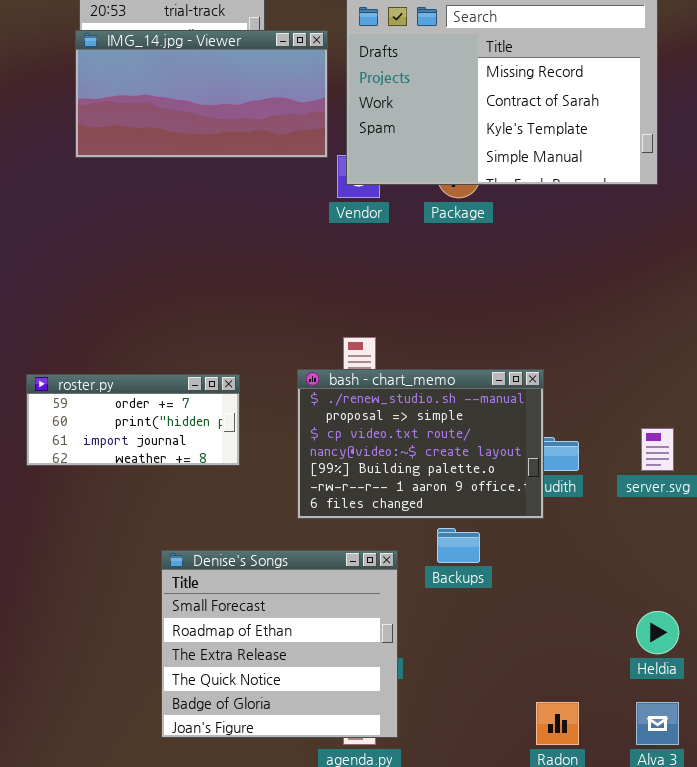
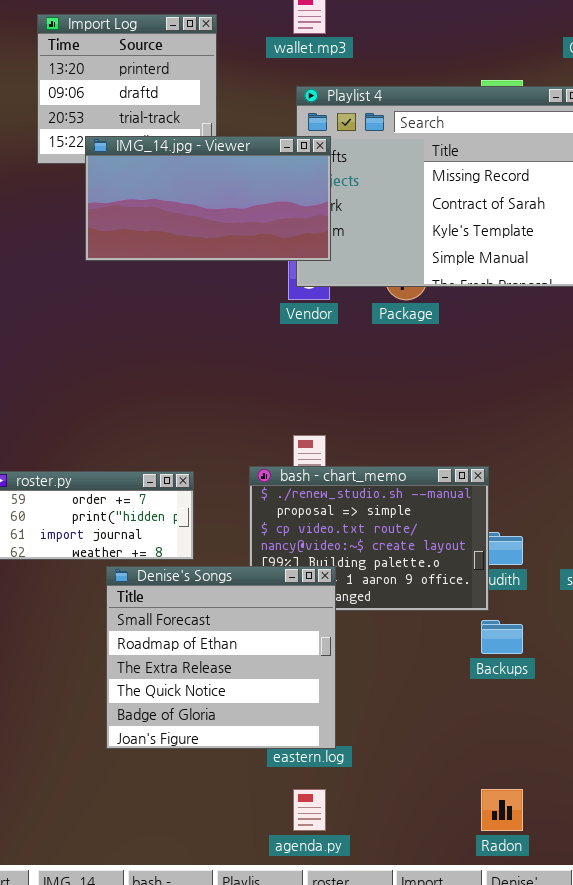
IMG_14.jpg - Viewer: [75,30,328,158] -> [85,136,331,261], moved
Backups: [437,528,480,563] -> [481,620,523,654], moved
Denise's Songs: [161,550,398,738] -> [106,566,336,749], moved

